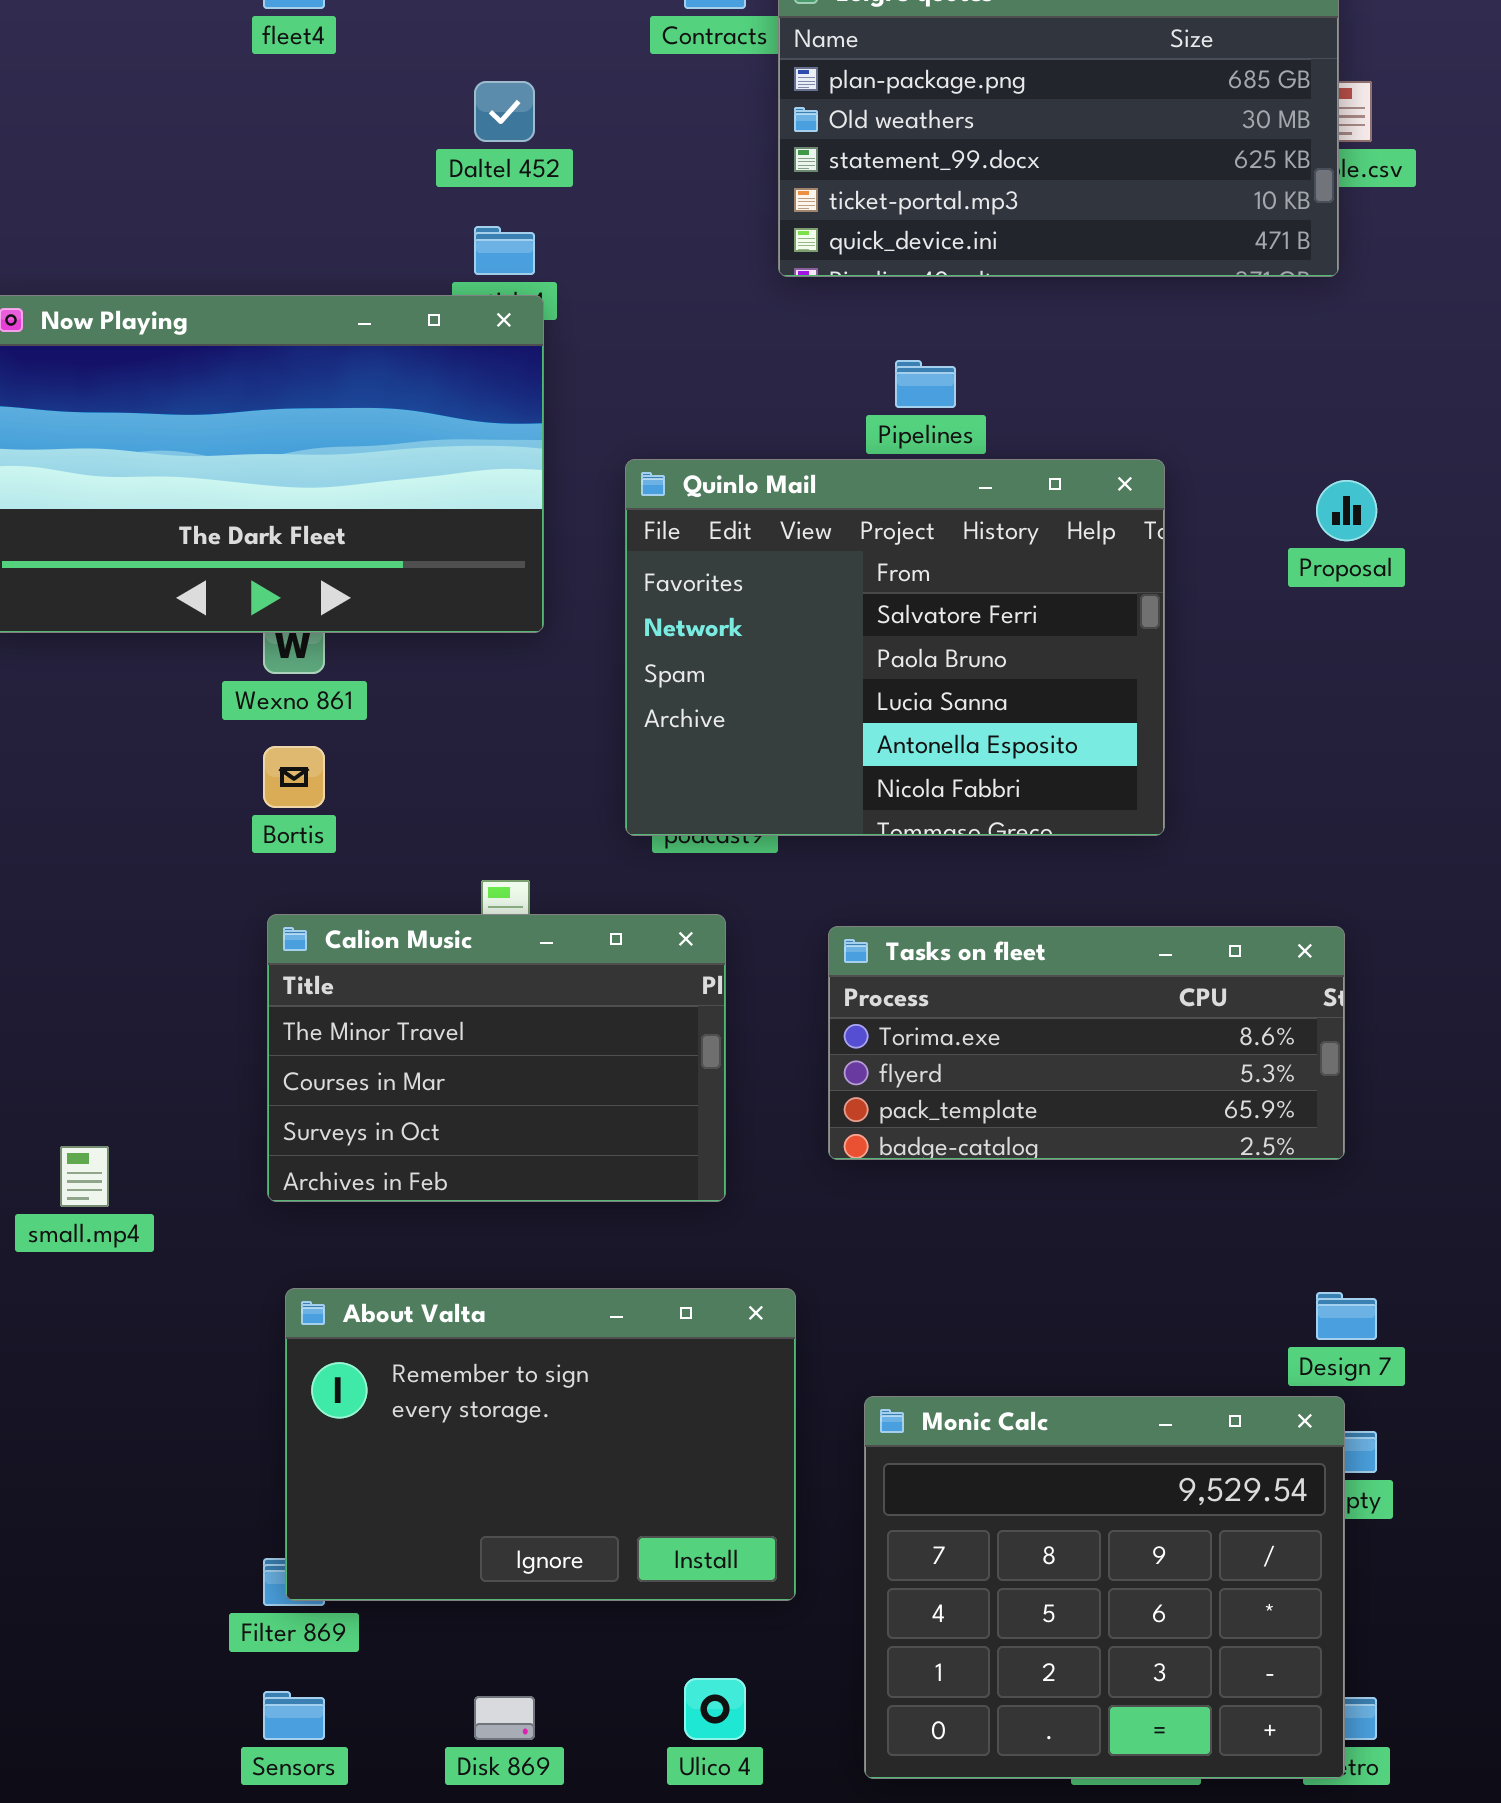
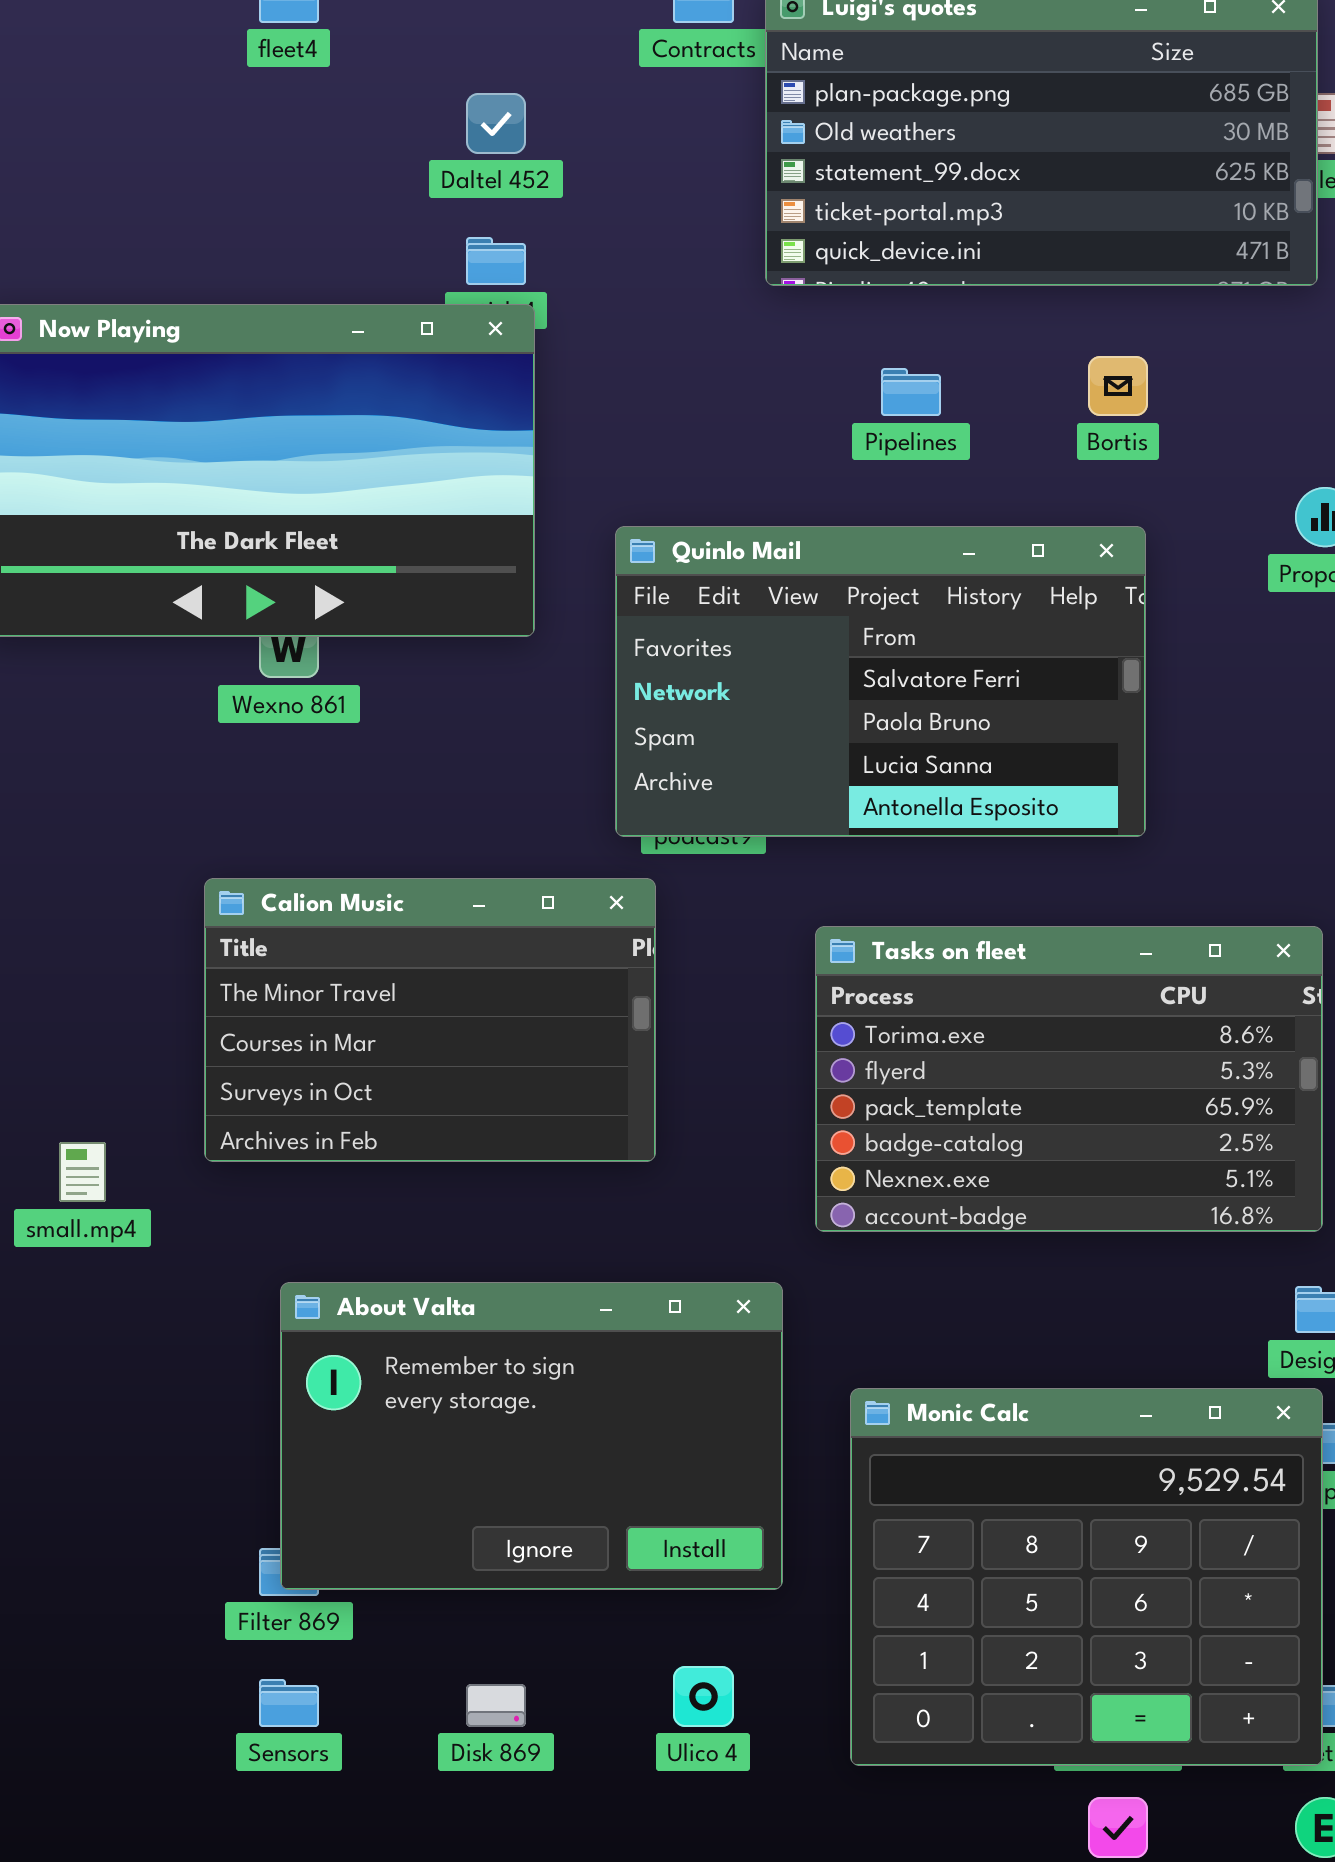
Quinlo Mail: [625,459,1165,836] -> [615,526,1146,837], resized
Bortis: [263,746,325,808] -> [1088,356,1148,416], moved
Calion Music: [267,914,726,1202] -> [204,878,656,1162], moved
Tasks on fleet: [828,926,1345,1160] -> [815,926,1323,1232], resized

